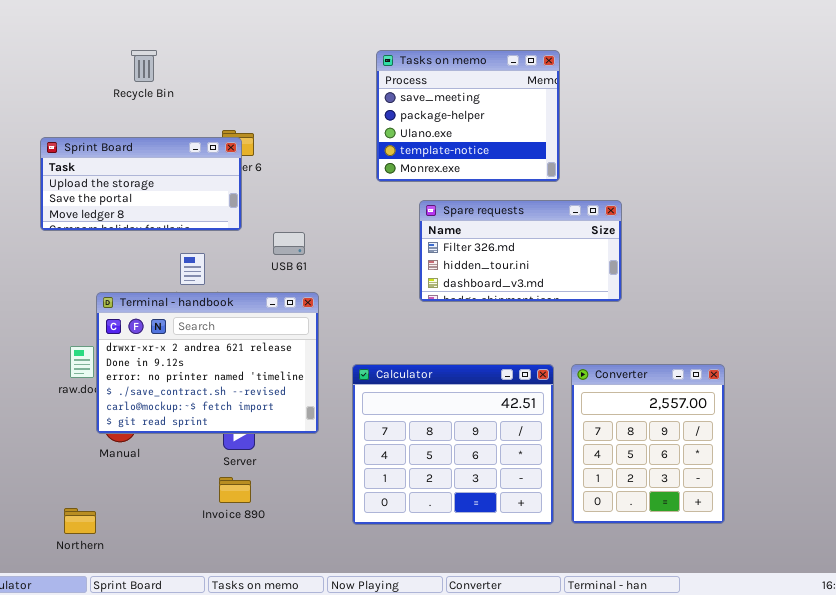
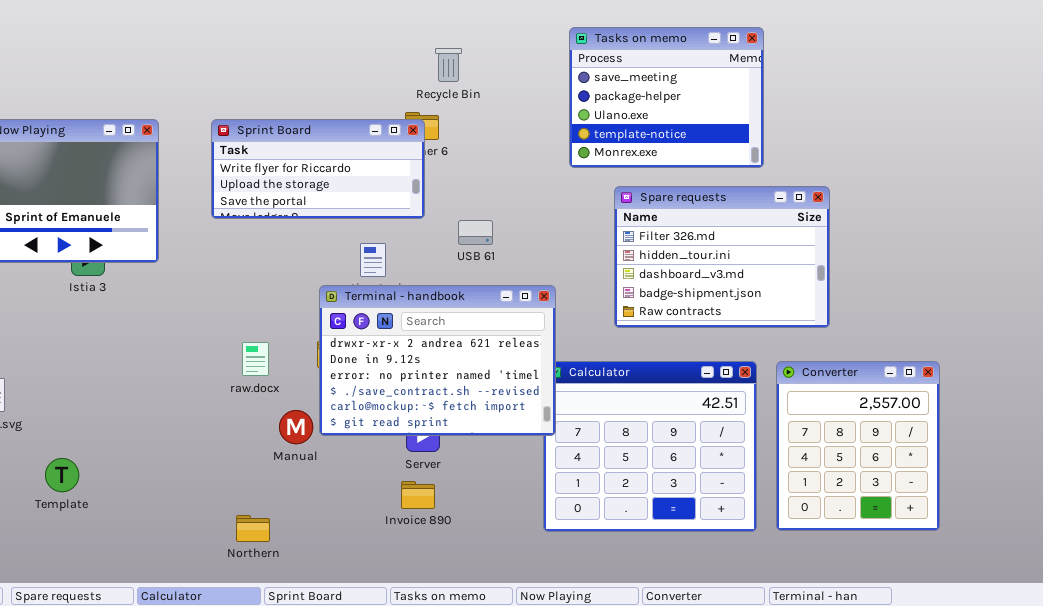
Recycle Bin: [131,50,157,82] -> [435,48,462,82], moved
Sprint Board: [40,137,242,231] -> [211,119,425,219], scrolled up 1 row
Spare requests: [419,200,622,302] -> [614,186,830,328], resized
Terminal - handbook: [96,292,319,434] -> [319,285,556,436], moved

